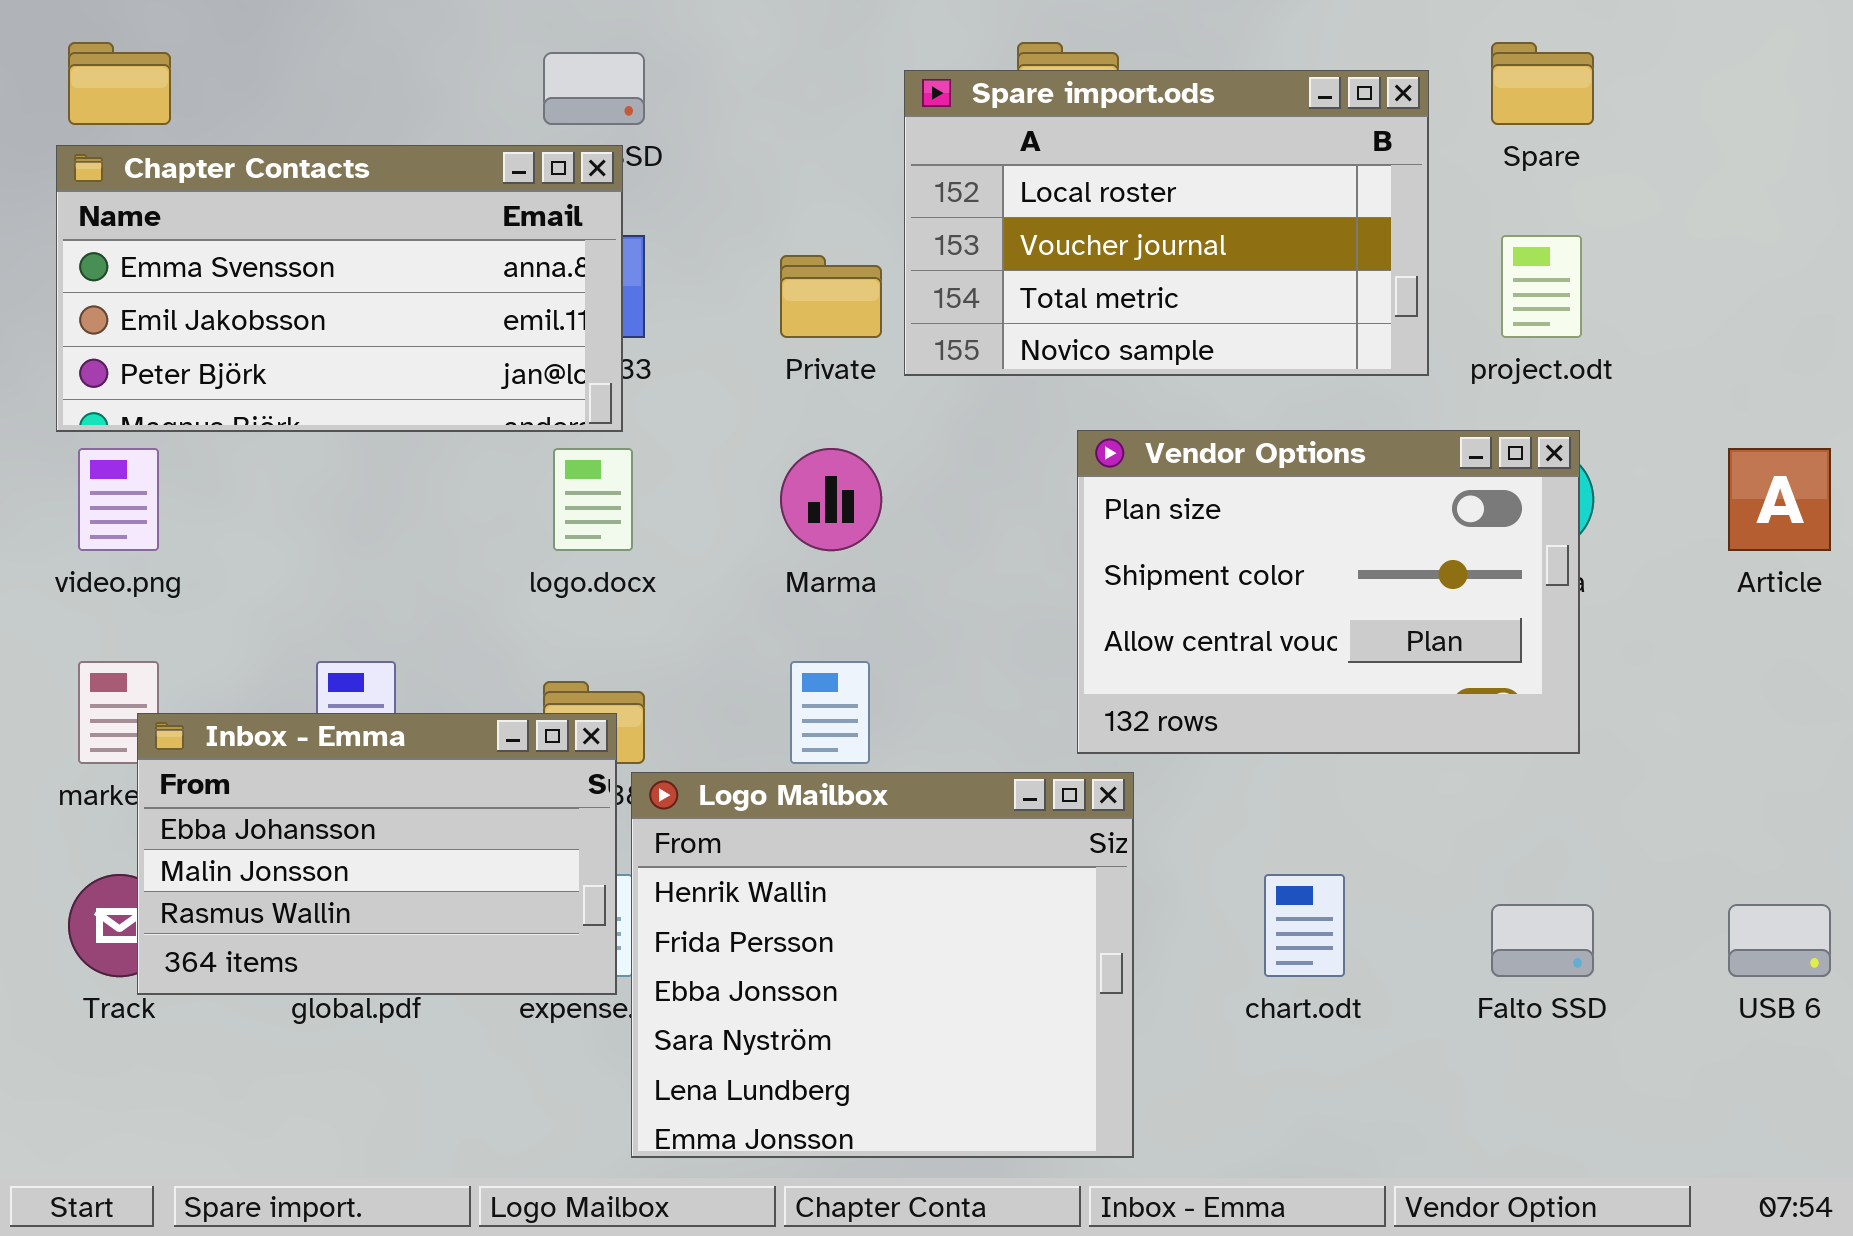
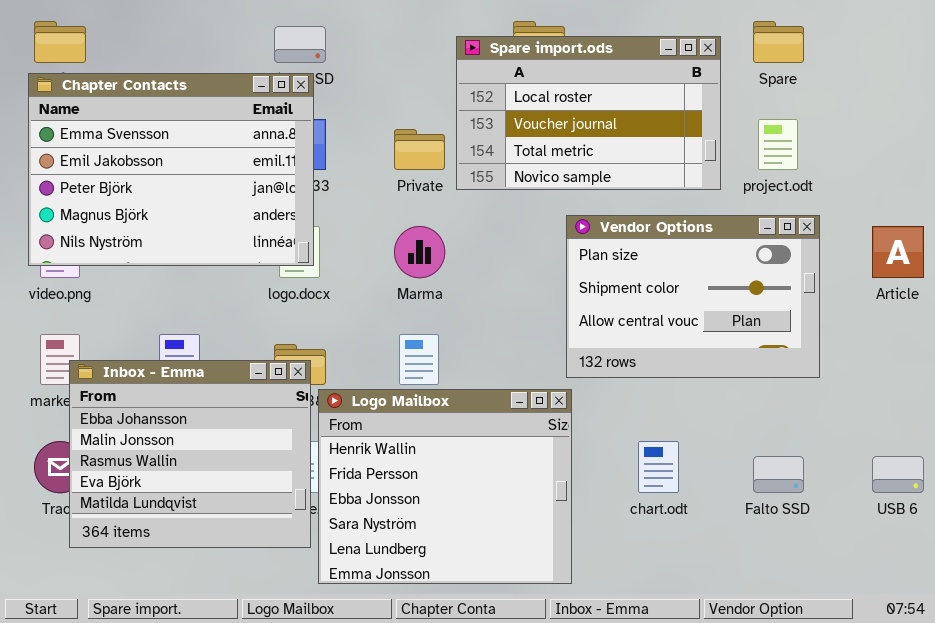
Chapter Contacts: [56,145,623,432] -> [28,73,314,266], resized
Vendor Options: [1077,430,1580,754] -> [566,215,820,378], moved
Inbox - Emma: [137,713,617,995] -> [69,360,311,548], resized

